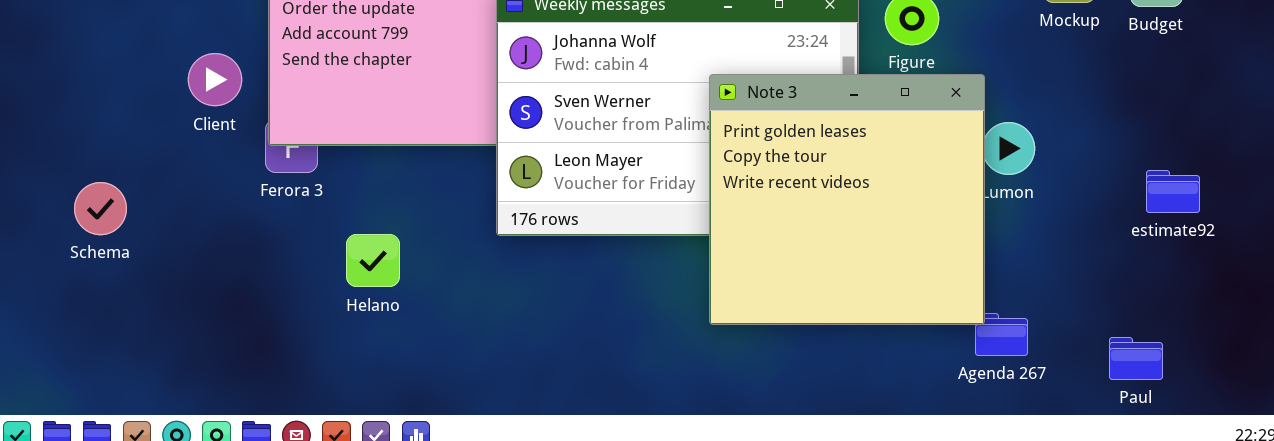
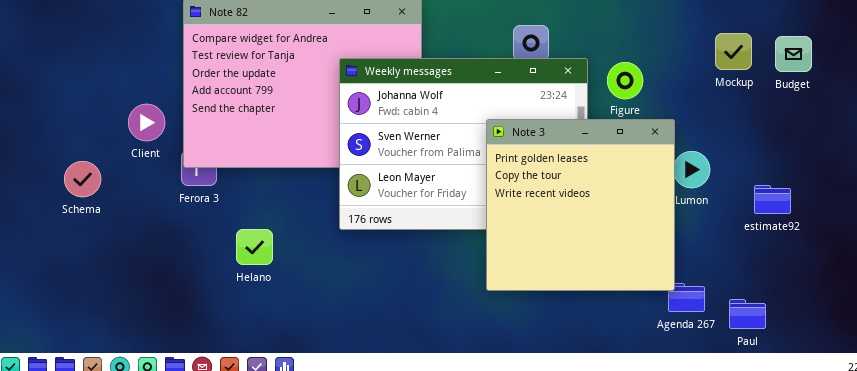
estimate92: [1146,170,1200,213] -> [754,185,791,214], moved
Schema: [74,182,127,235] -> [64,161,101,197], moved
Paul: [1109,337,1163,380] -> [729,299,766,329], moved

